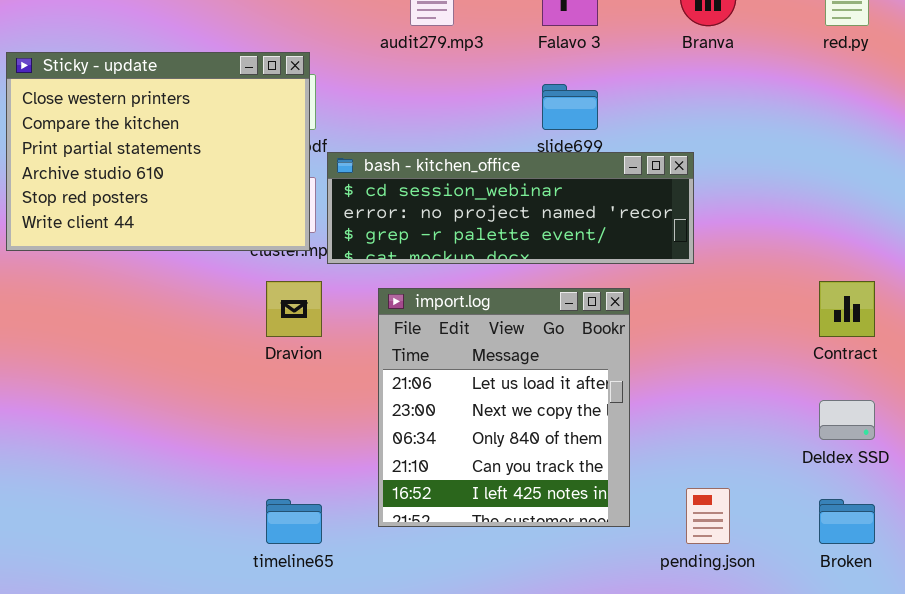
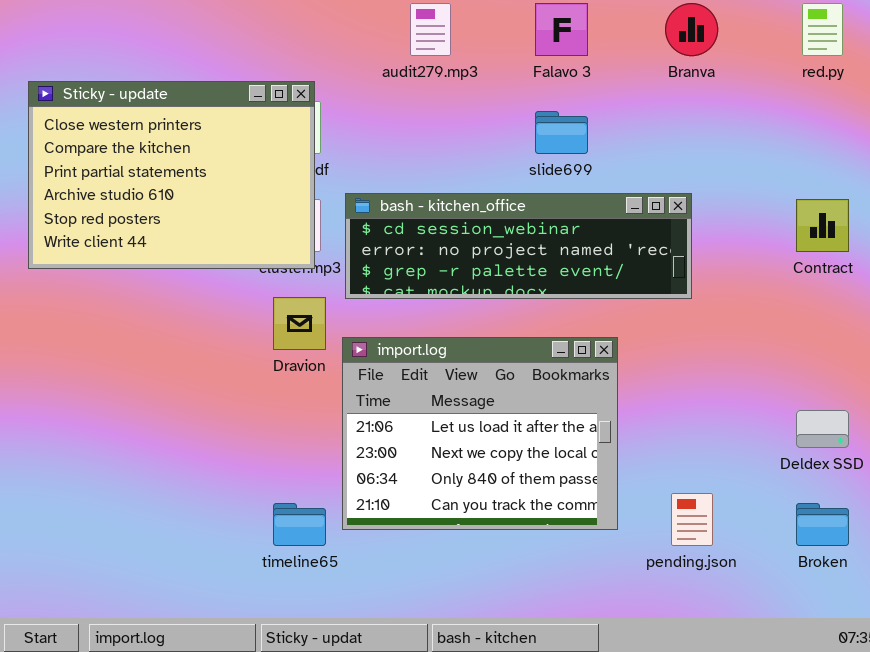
bash - kitchen_office: [327,152,694,264] -> [345,193,692,299], moved
Contract: [819,281,875,337] -> [796,199,849,252], moved
import.log: [378,288,630,527] -> [342,337,618,530], resized

